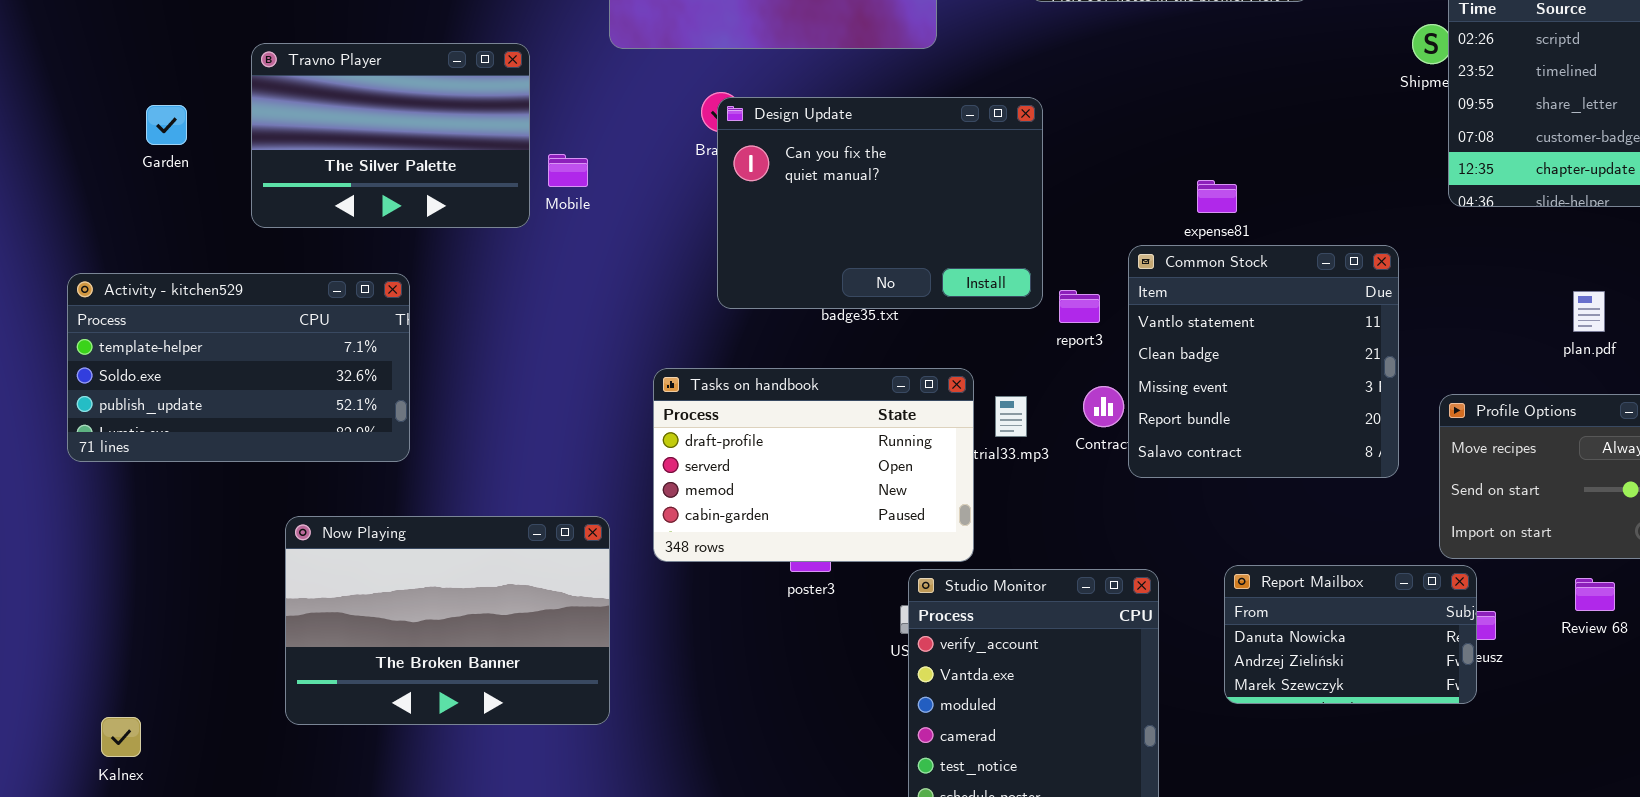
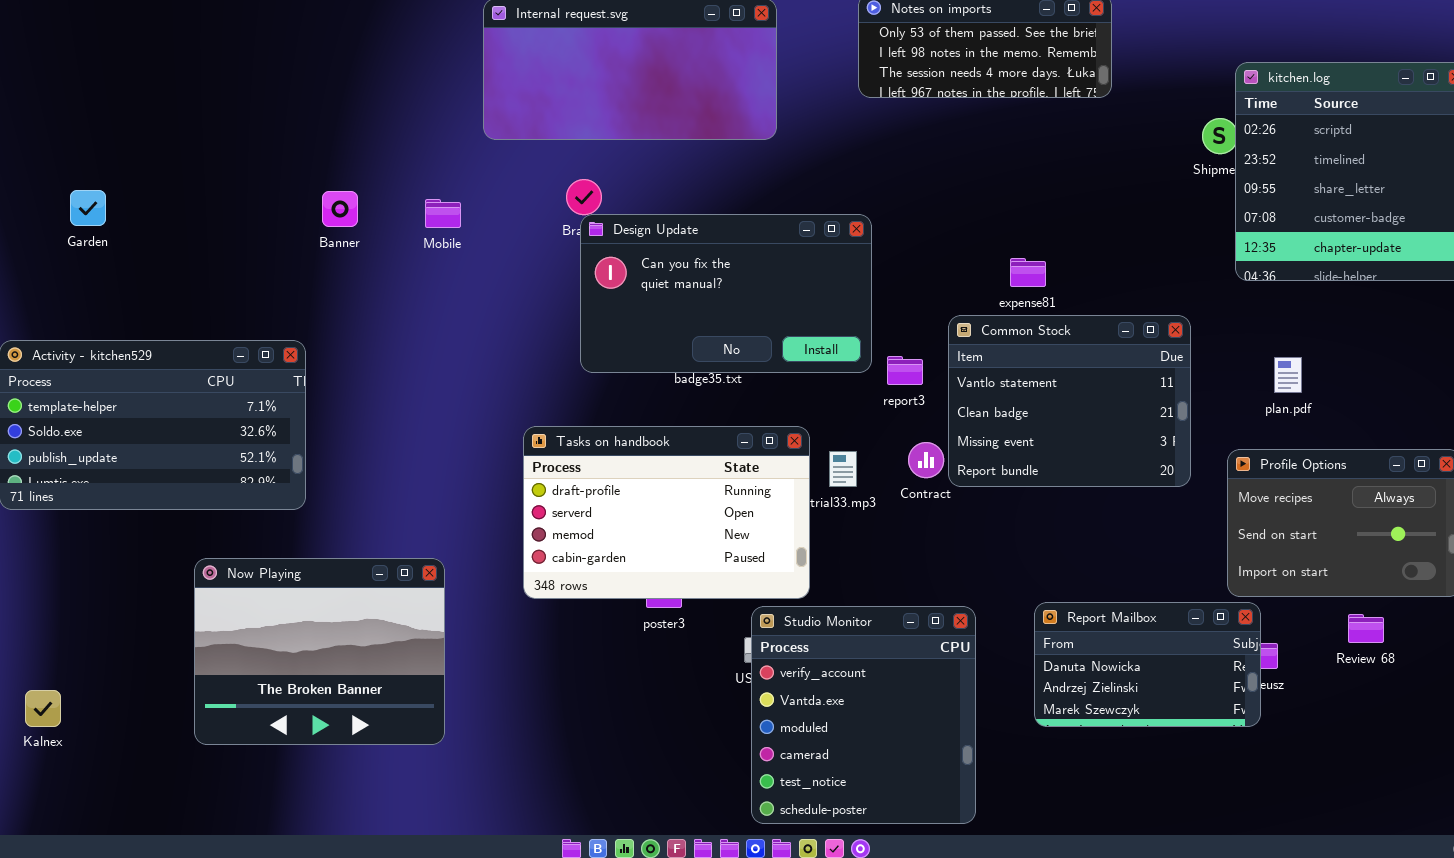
Travno Player: [251,43,530,228] -> none, closed
Design Update: [717,97,1043,309] -> [580,214,872,373], resized
Mobile: [548,154,588,187] -> [425,199,461,228], moved
Common Stock: [1128,245,1399,478] -> [948,315,1191,487], resized
plan.pdf: [1573,291,1605,332] -> [1274,357,1302,393], moved
Now Playing: [285,516,610,725] -> [194,558,445,745], resized
Kalnex: [101,717,141,757] -> [25,690,61,727], moved

